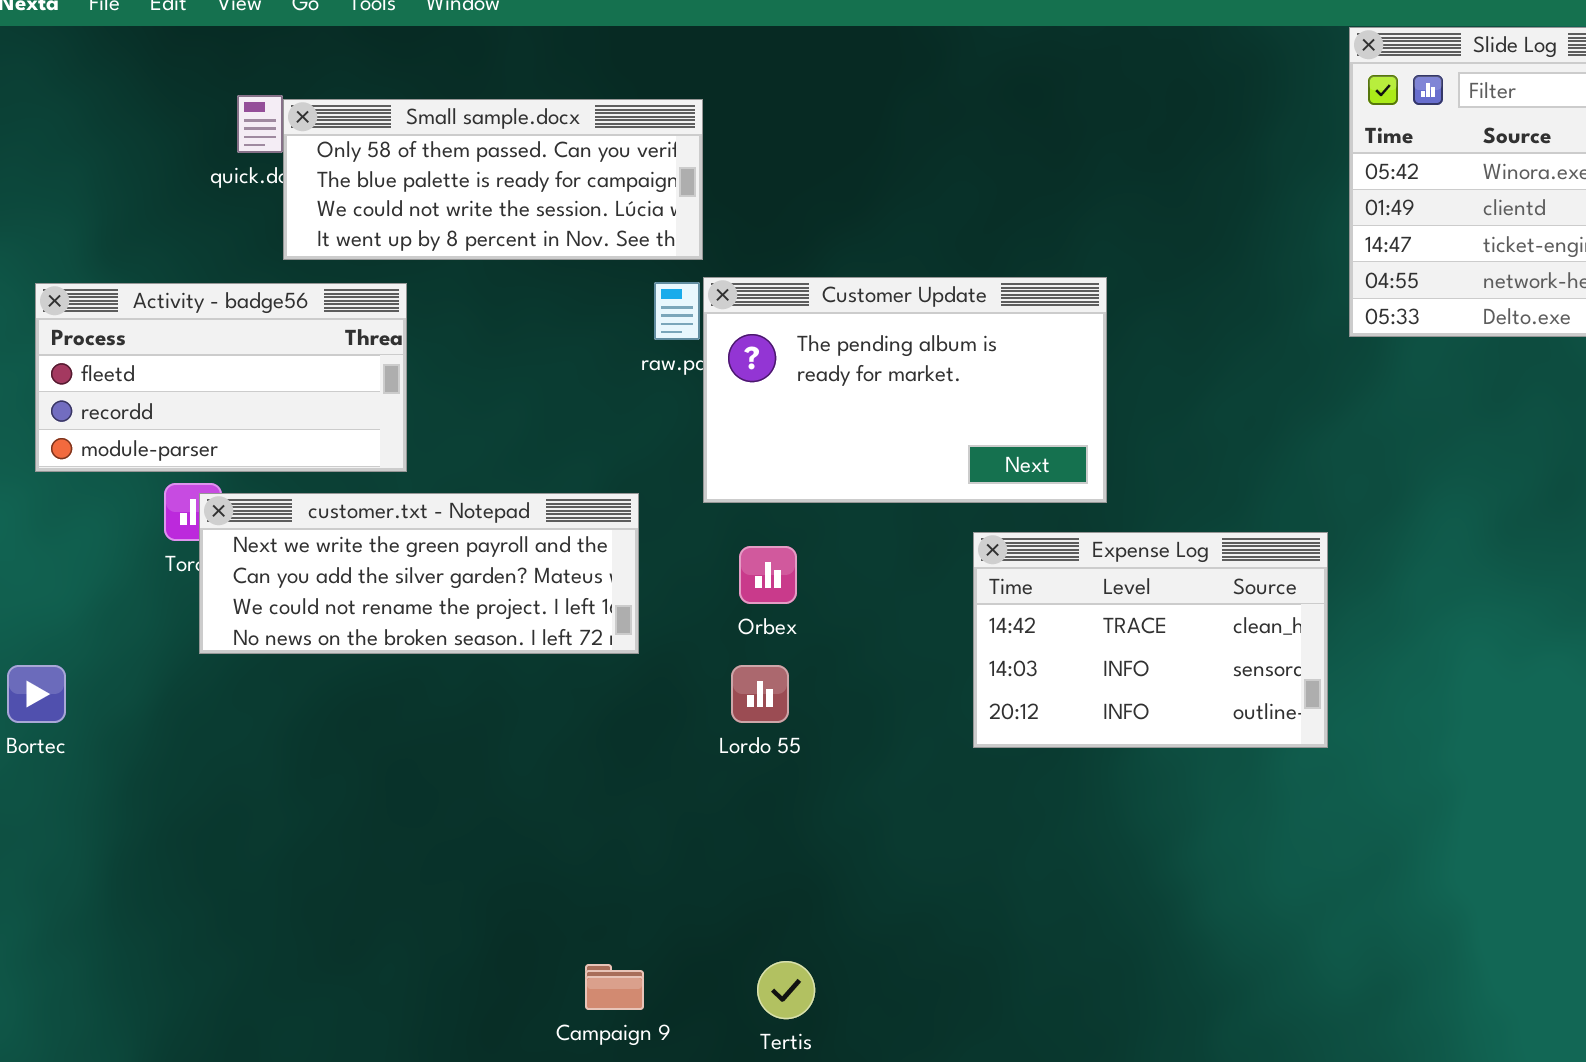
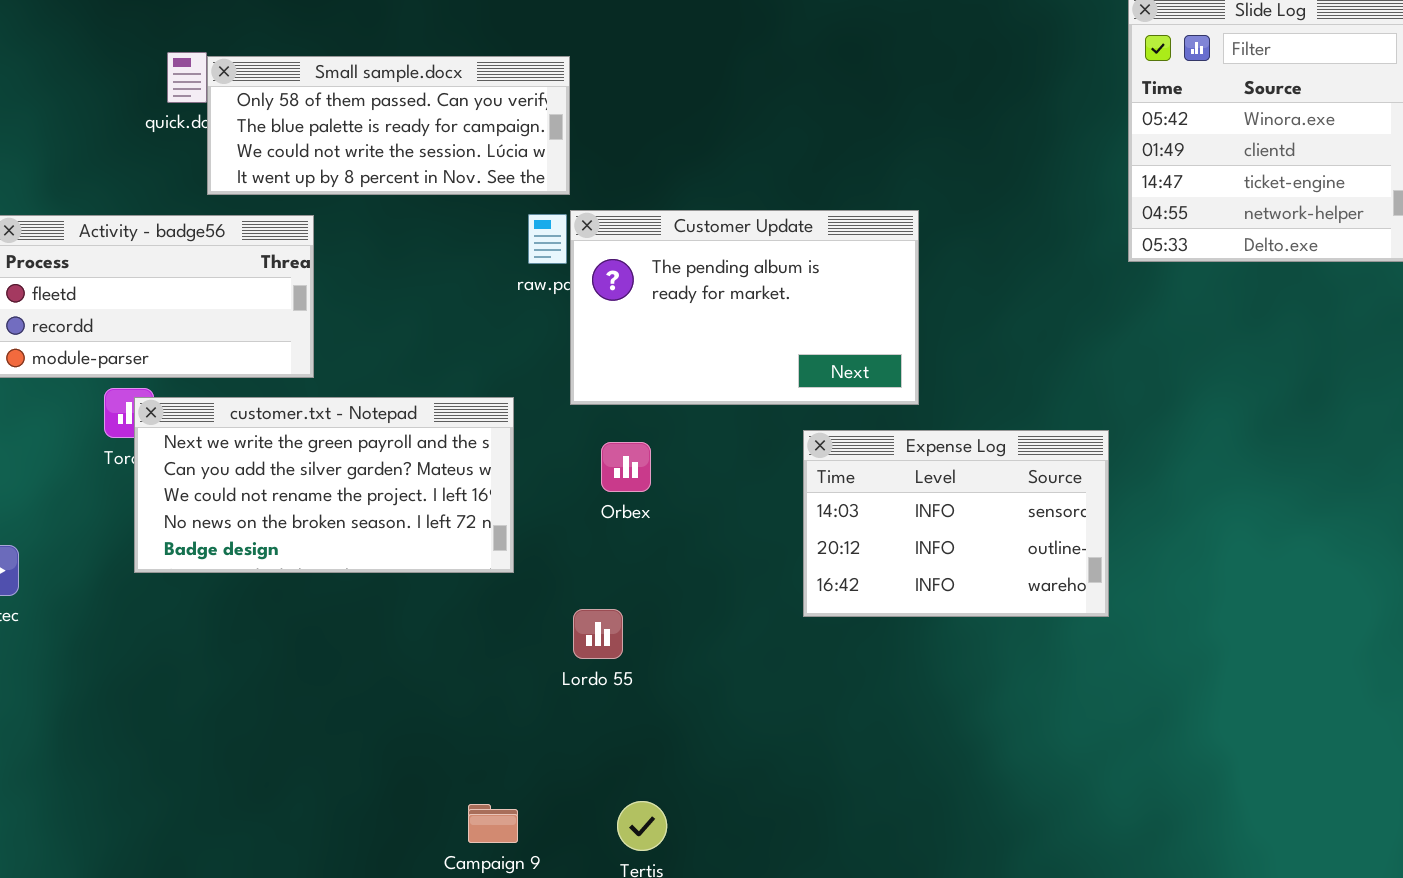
customer.txt - Notepad: [199,493,639,654] -> [134,397,514,573], resized
Expense Log: [973,532,1328,748] -> [803,430,1109,617], scrolled down 1 row
Lordo 55: [731,665,789,723] -> [573,609,623,659], moved

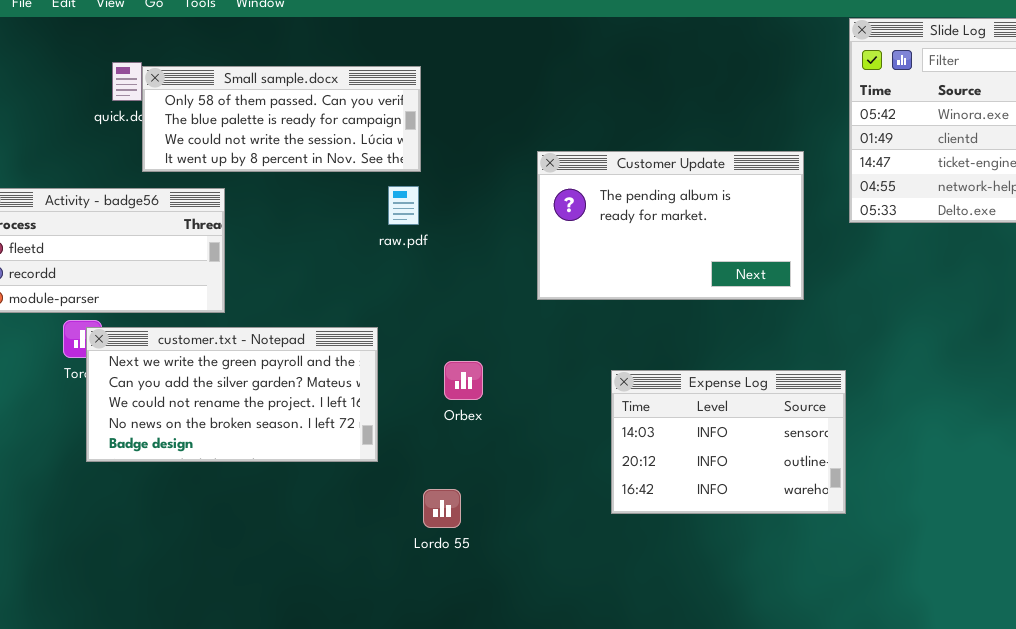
Customer Update: [570,210,919,405] -> [537,151,804,300], moved
Expense Log: [803,430,1109,617] -> [611,370,846,514], moved

